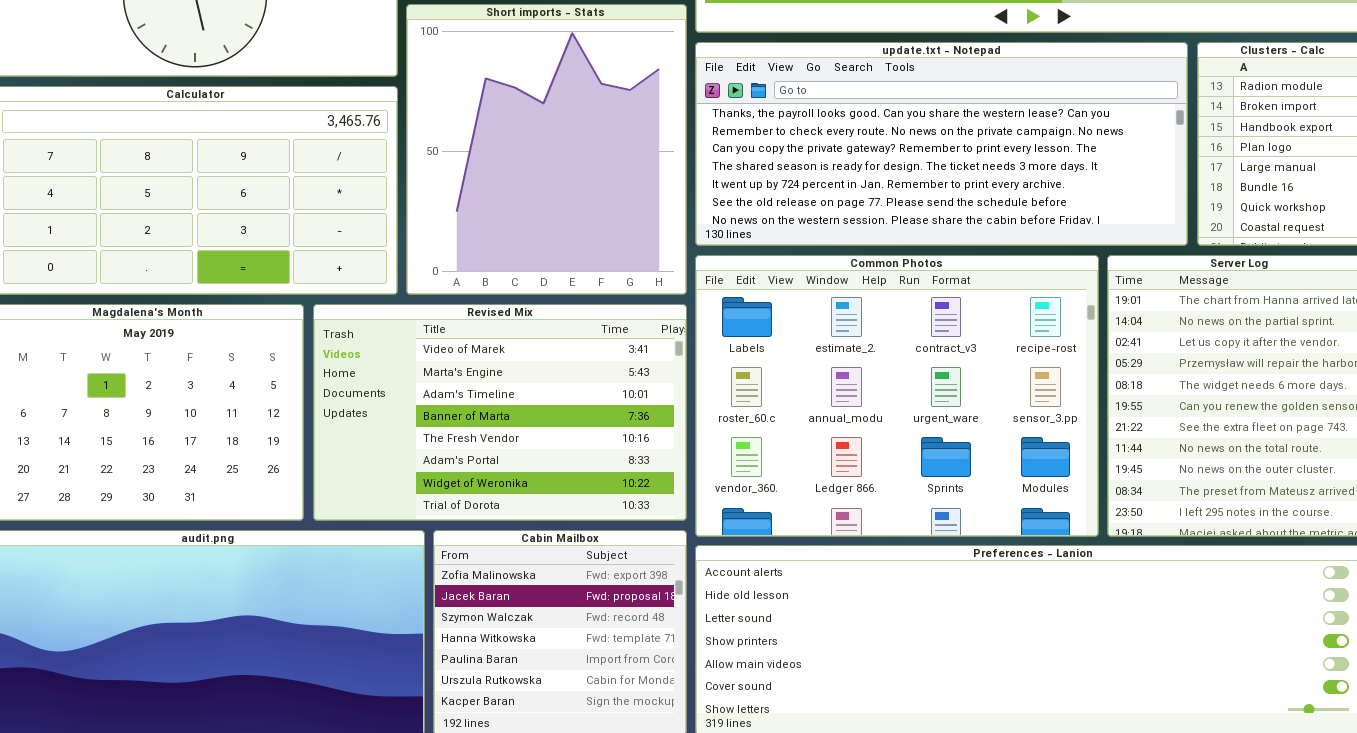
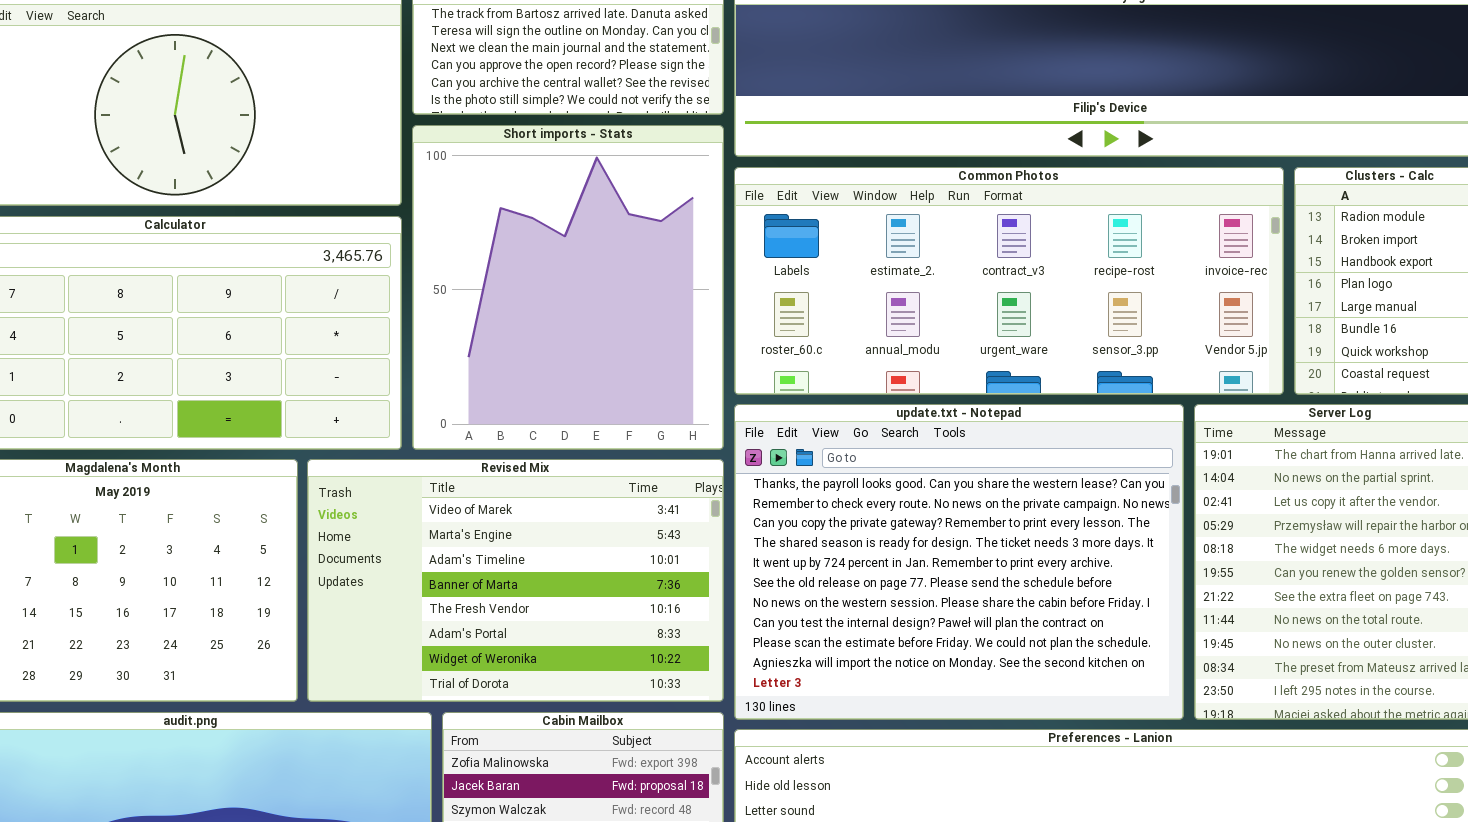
update.txt - Notepad: [695,42,1188,246] -> [734,404,1184,720], moved, resized
Common Photos: [695,255,1099,537] -> [734,167,1284,395], moved, resized

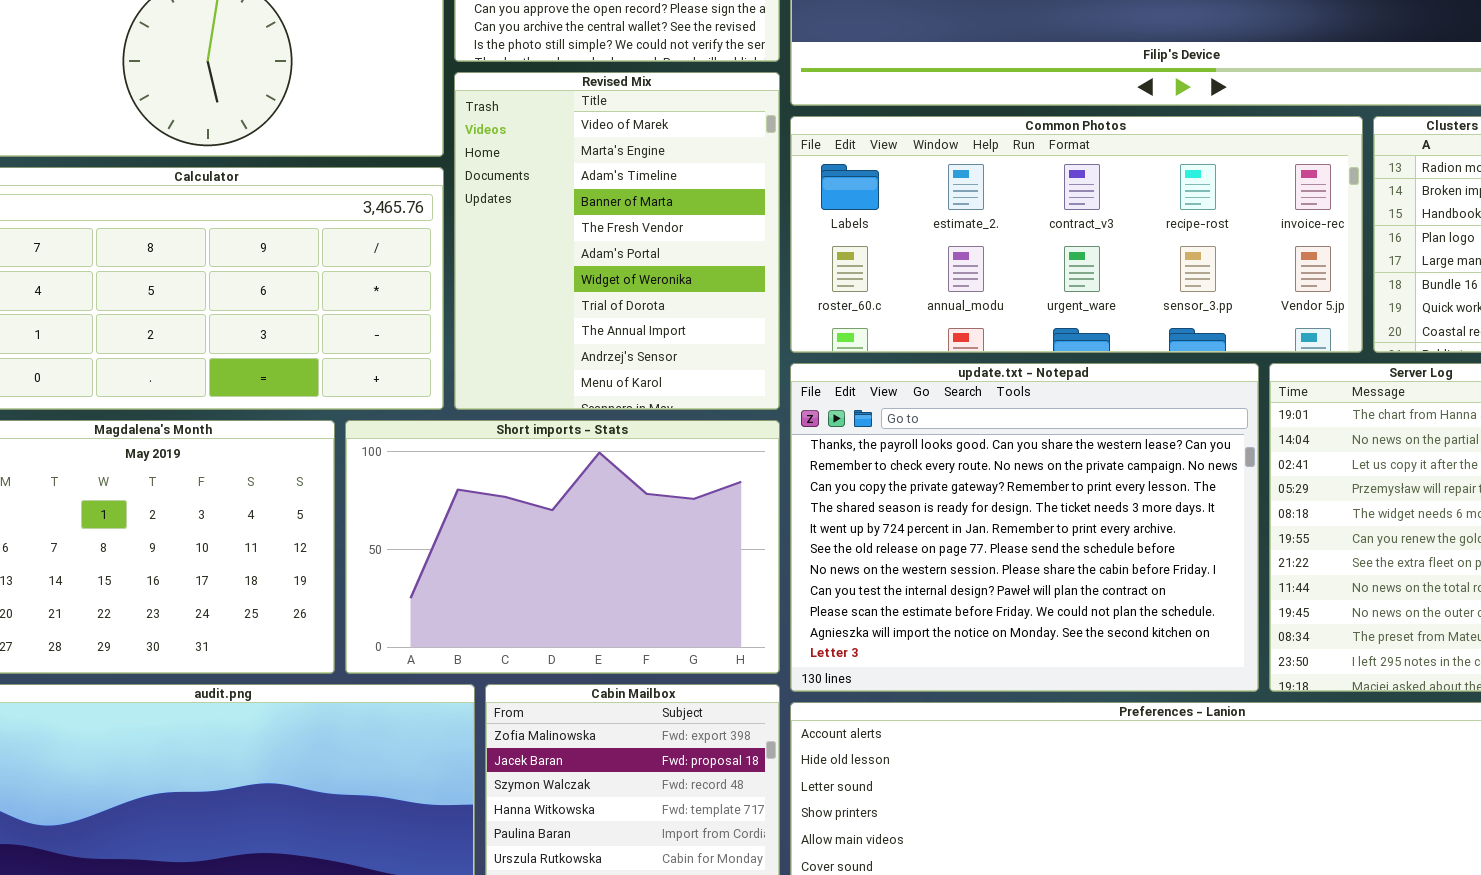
Short imports - Stats: [412,125,724,450] -> [345,420,780,674], moved, resized
Revised Mix: [307,459,724,702] -> [454,72,780,410], moved, resized

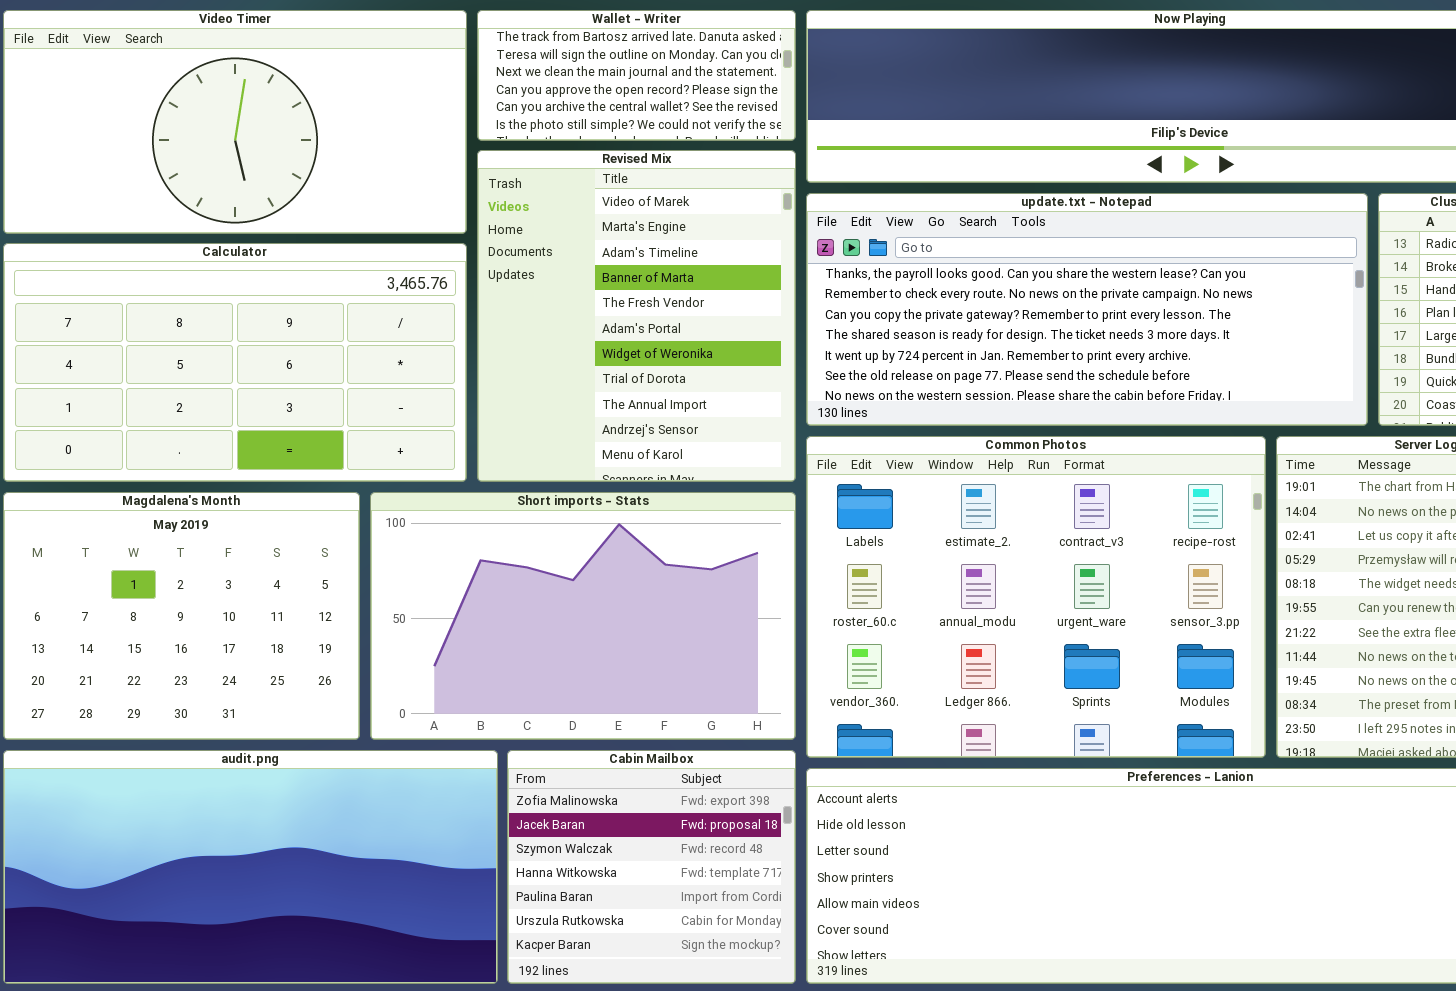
Common Photos: [790,116,1363,353] -> [806,436,1266,758], moved, resized
update.txt - Notepad: [790,363,1259,692] -> [806,193,1368,426], moved, resized

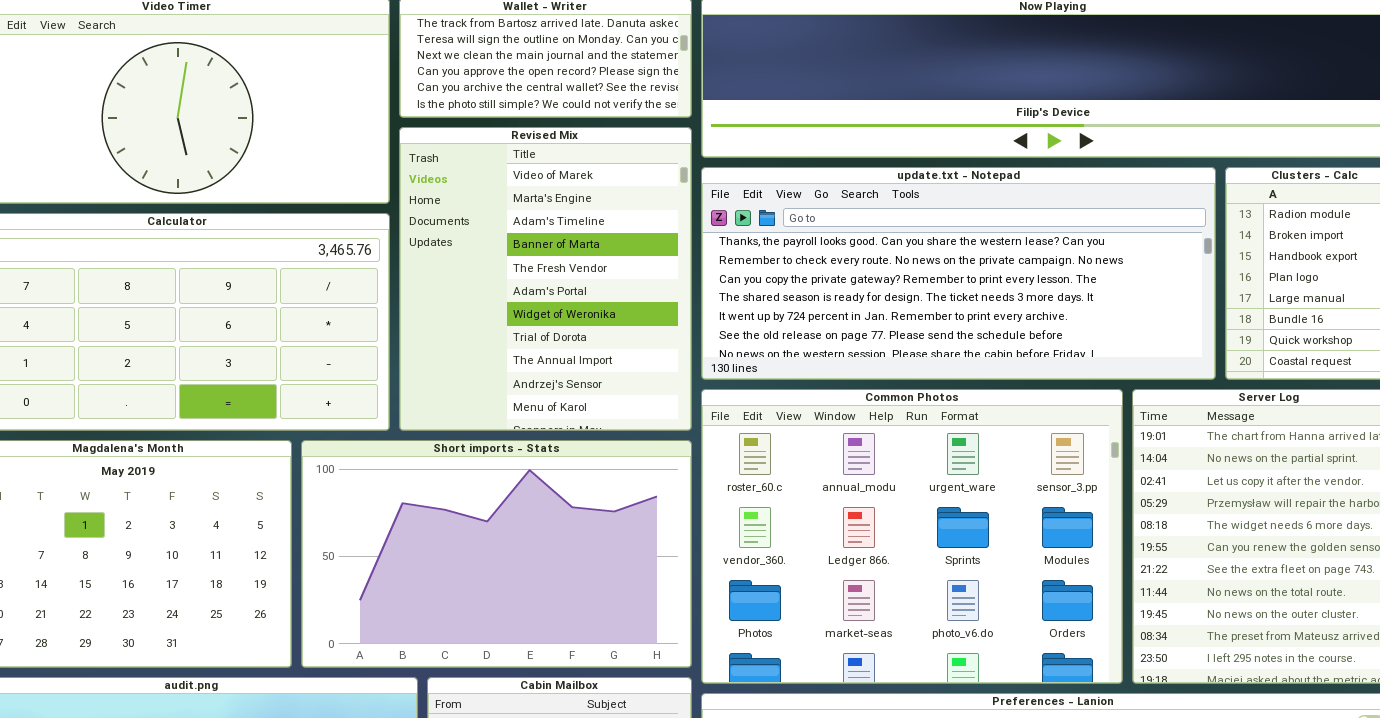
Common Photos: [806,436,1266,758] -> [701,389,1123,684], scrolled down 1 row

